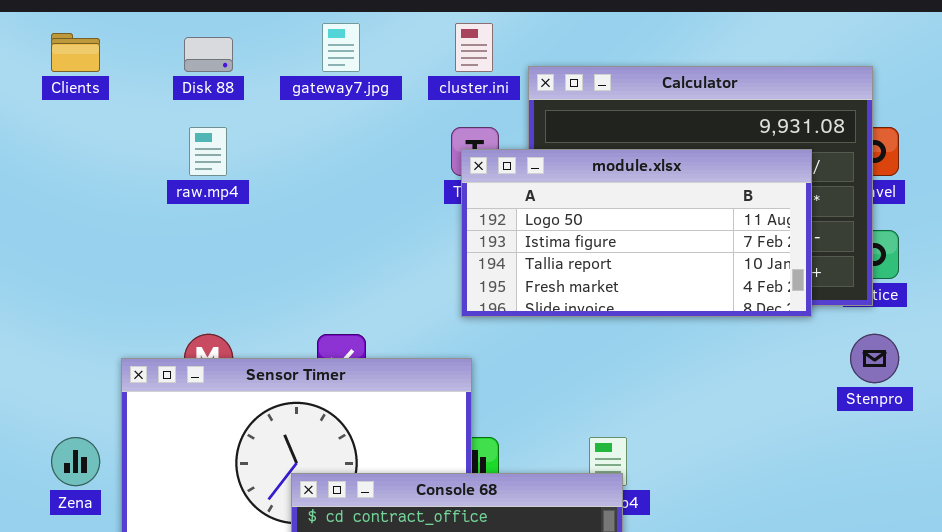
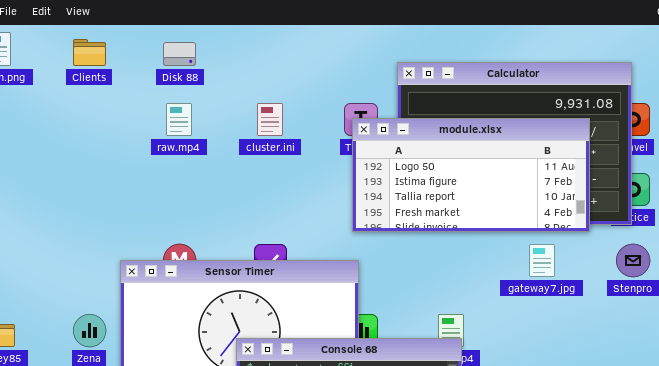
gateway7.jpg: [322,23,360,72] -> [529,244,555,277], moved
cluster.ini: [455,23,493,72] -> [257,103,283,136], moved

